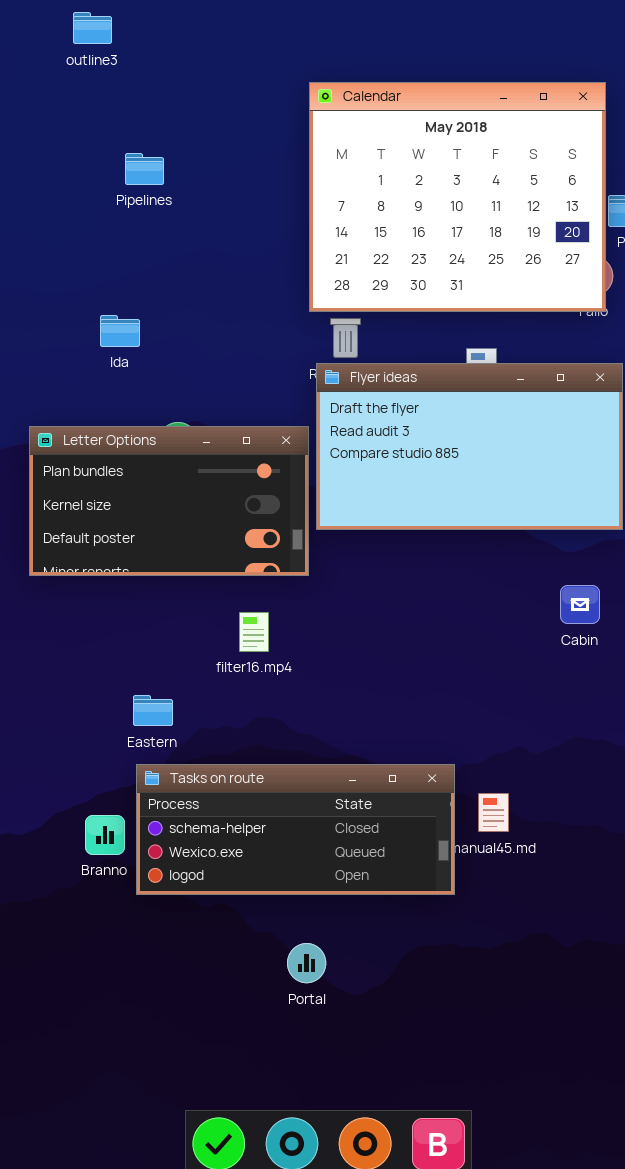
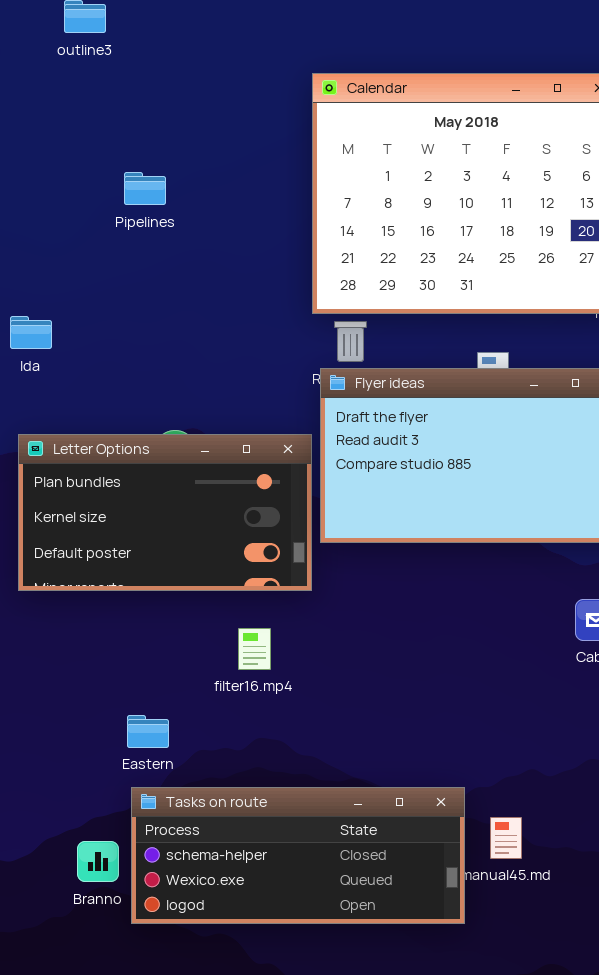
Pipelines: [125,153,164,185] -> [124,172,166,205], moved
Ida: [100,315,140,347] -> [10,316,52,349], moved

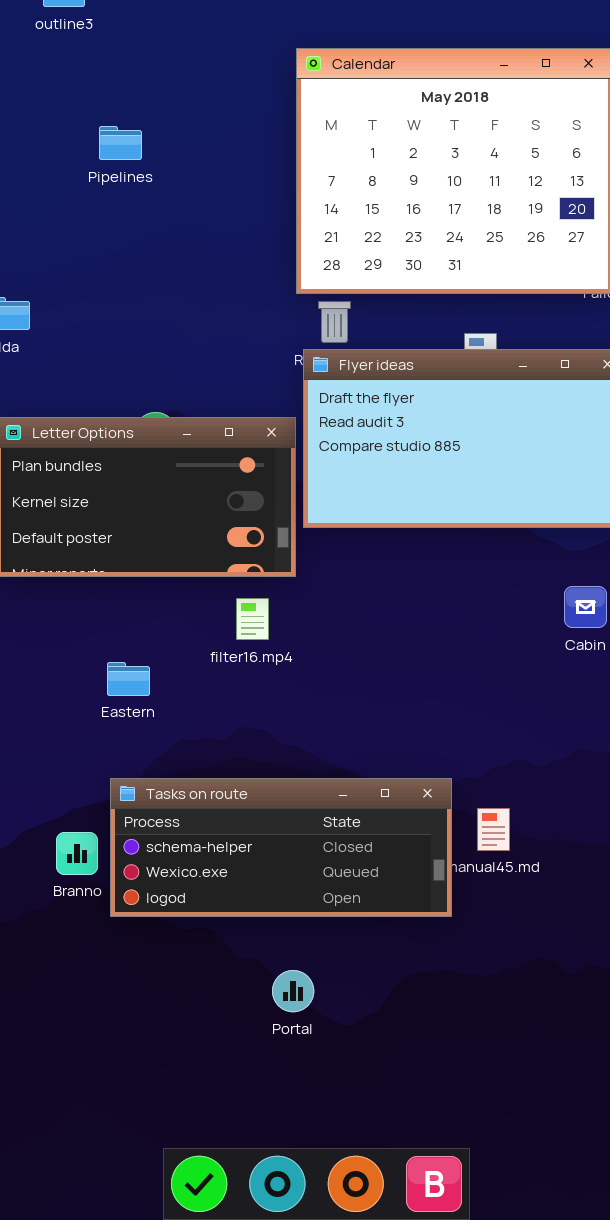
Pipelines: [124,172,166,205] -> [99,126,142,160], moved
filter16.mp4: [238,628,271,670] -> [236,598,269,640], moved
Eastern: [127,715,169,748] -> [107,662,150,696], moved

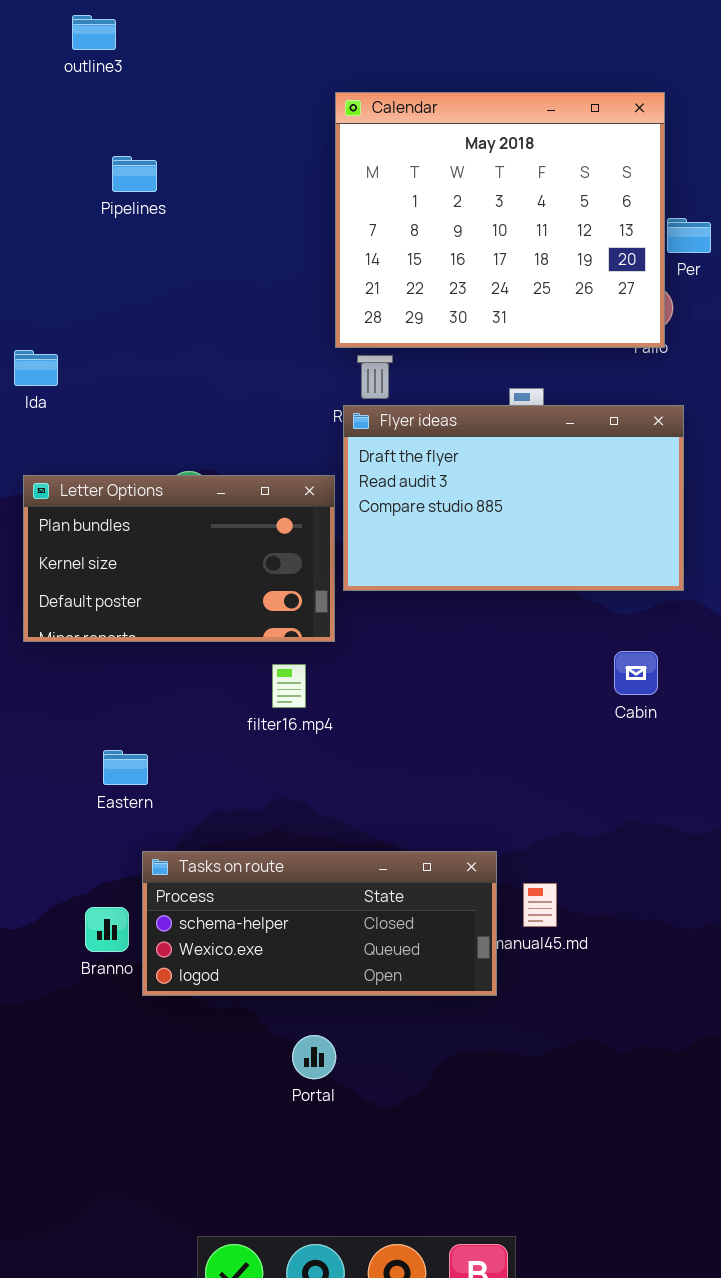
Pipelines: [99,126,142,160] -> [112,156,157,192], moved
Eastern: [107,662,150,696] -> [103,750,148,785], moved
Portal: [272,970,314,1012] -> [292,1035,336,1079], moved

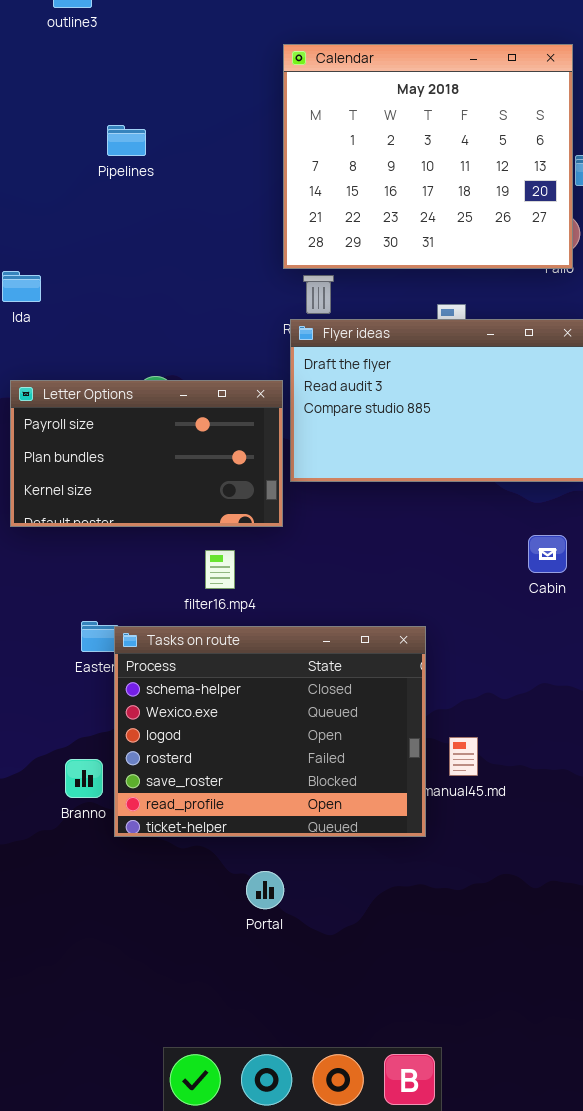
Pipelines: [112,156,157,192] -> [107,125,146,156], moved
Letter Options: [23,475,335,642] -> [10,380,283,527], scrolled up 1 row
filter16.mp4: [272,664,306,708] -> [205,550,235,589], moved
Tasks on route: [142,851,497,996] -> [114,626,426,837], resized

